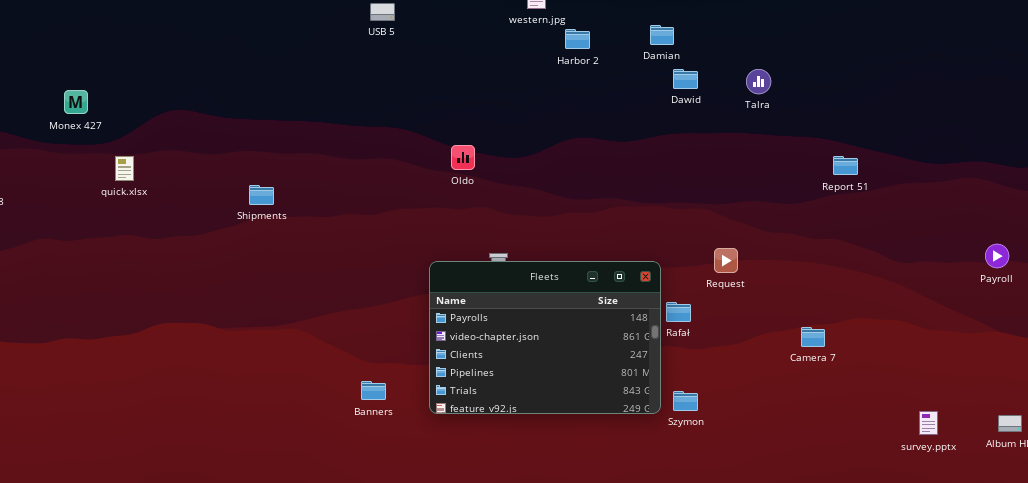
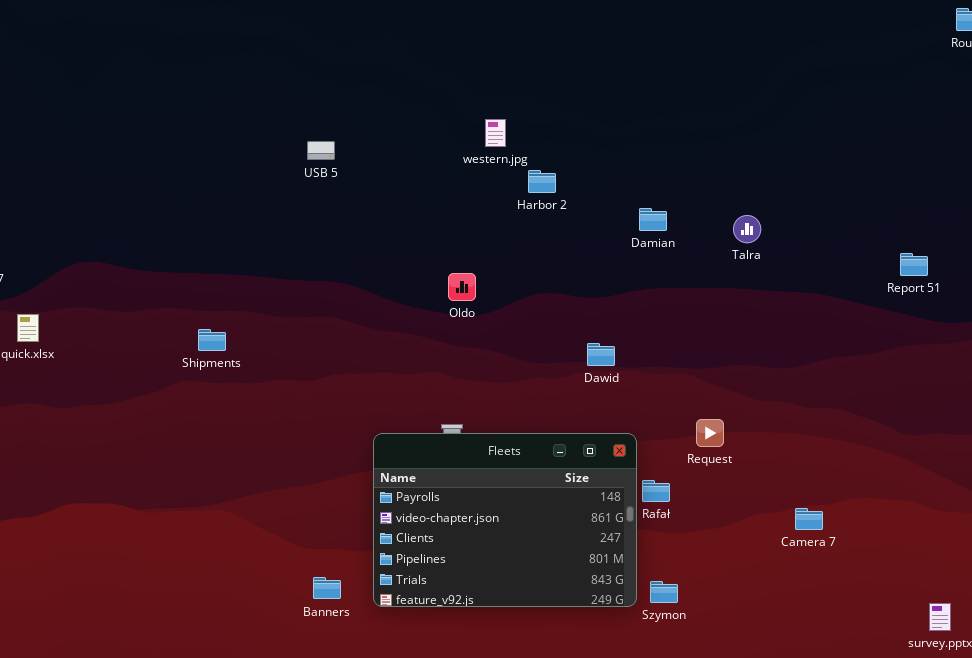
Damian: [650,25,674,45] -> [639,208,667,231], moved
Dawid: [673,69,698,89] -> [587,343,615,366], moved
Oldo: [451,145,475,170] -> [448,273,476,301], moved
Report 51: [833,156,858,175] -> [900,253,928,276], moved
Shipments: [249,185,274,205] -> [198,329,226,351], moved
Banners: [361,381,386,400] -> [313,577,341,599], moved

